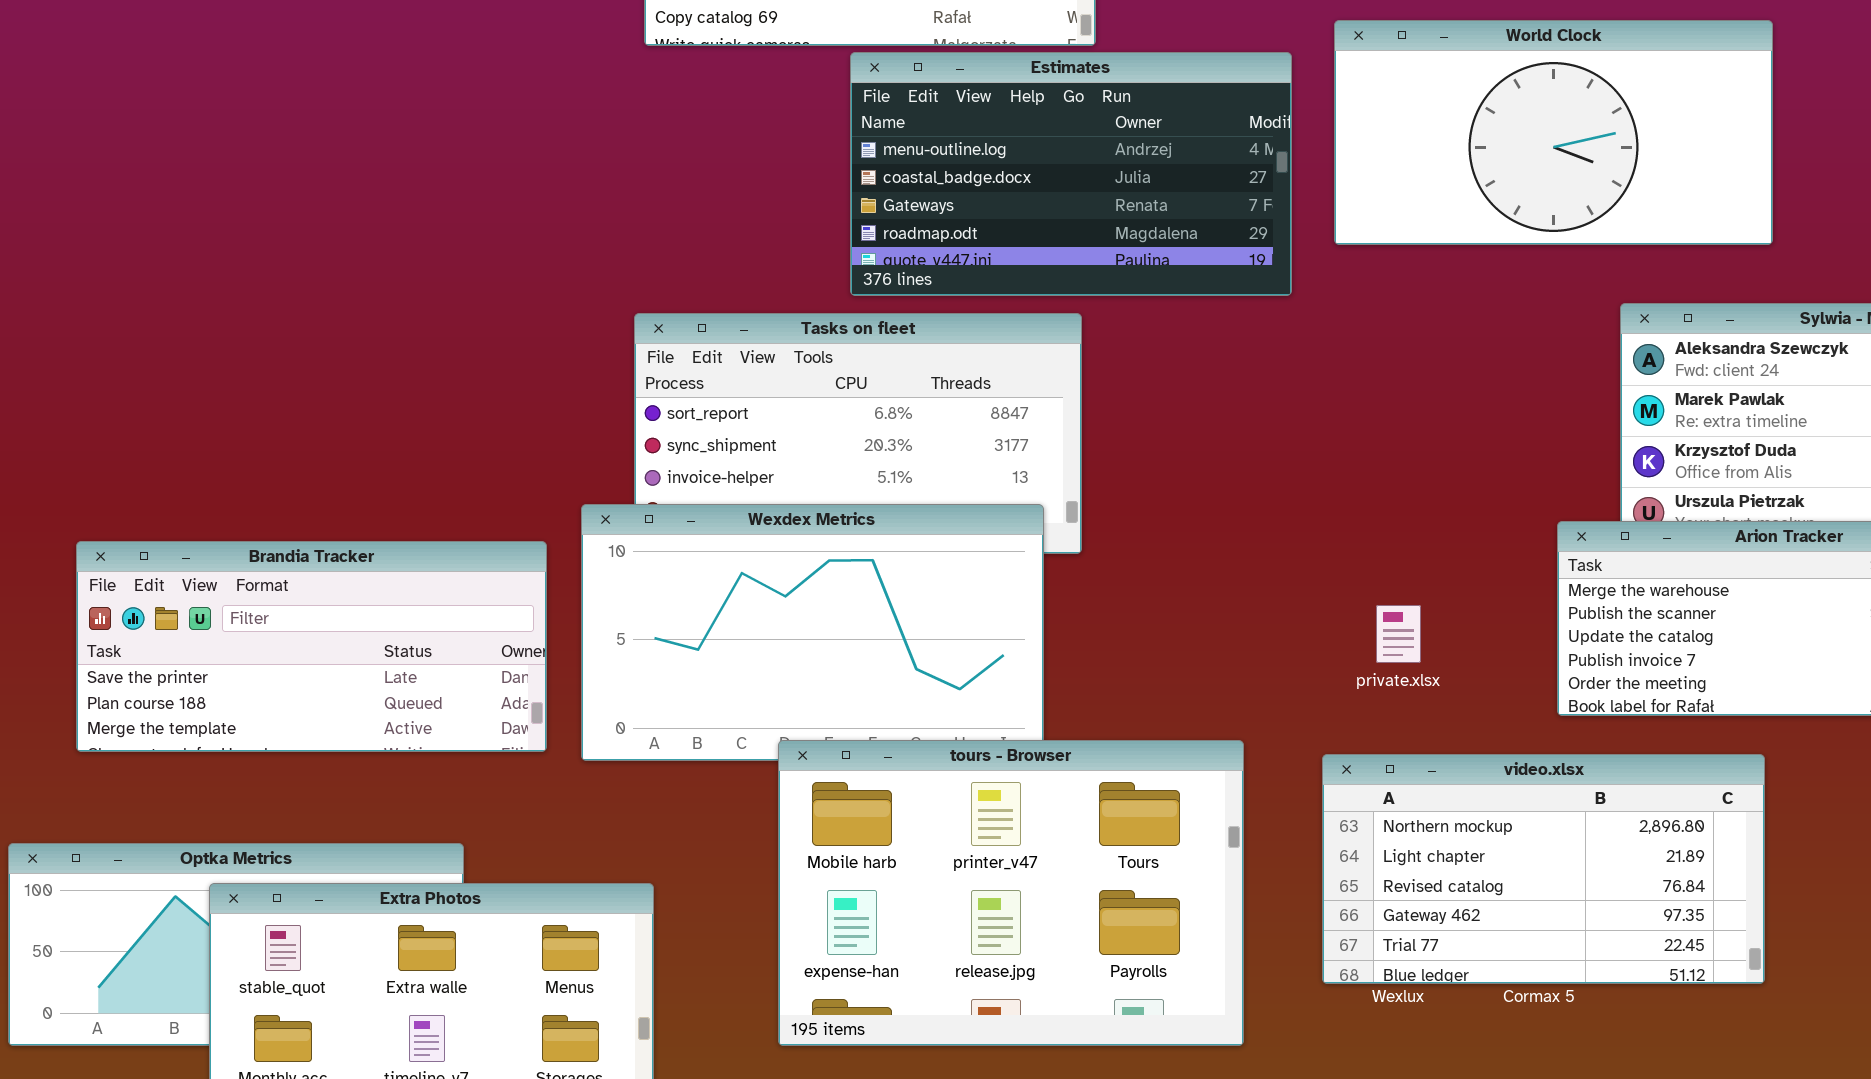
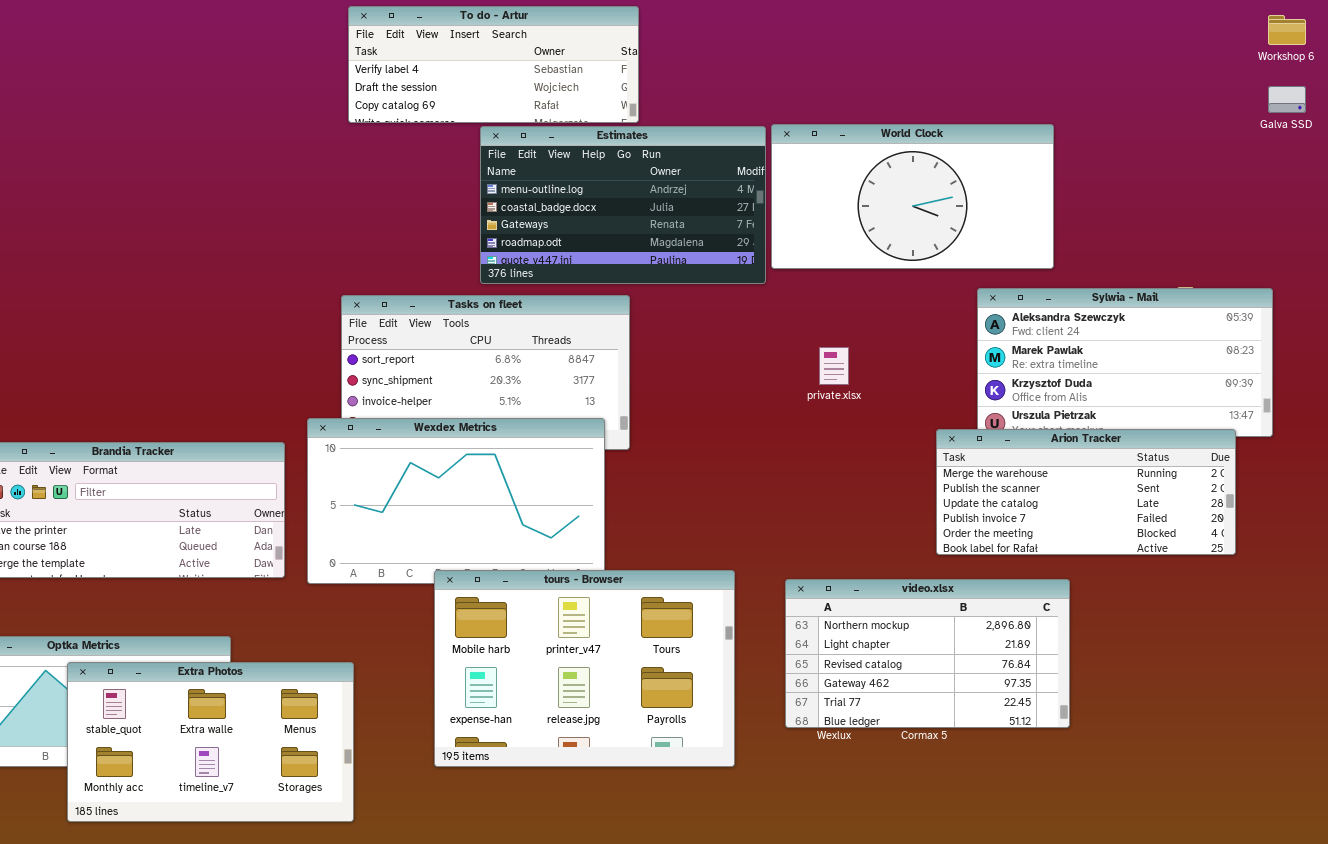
World Clock: [1334,20,1773,245] -> [771,124,1054,269], moved
private.xlsx: [1376,605,1421,663] -> [819,347,849,385], moved

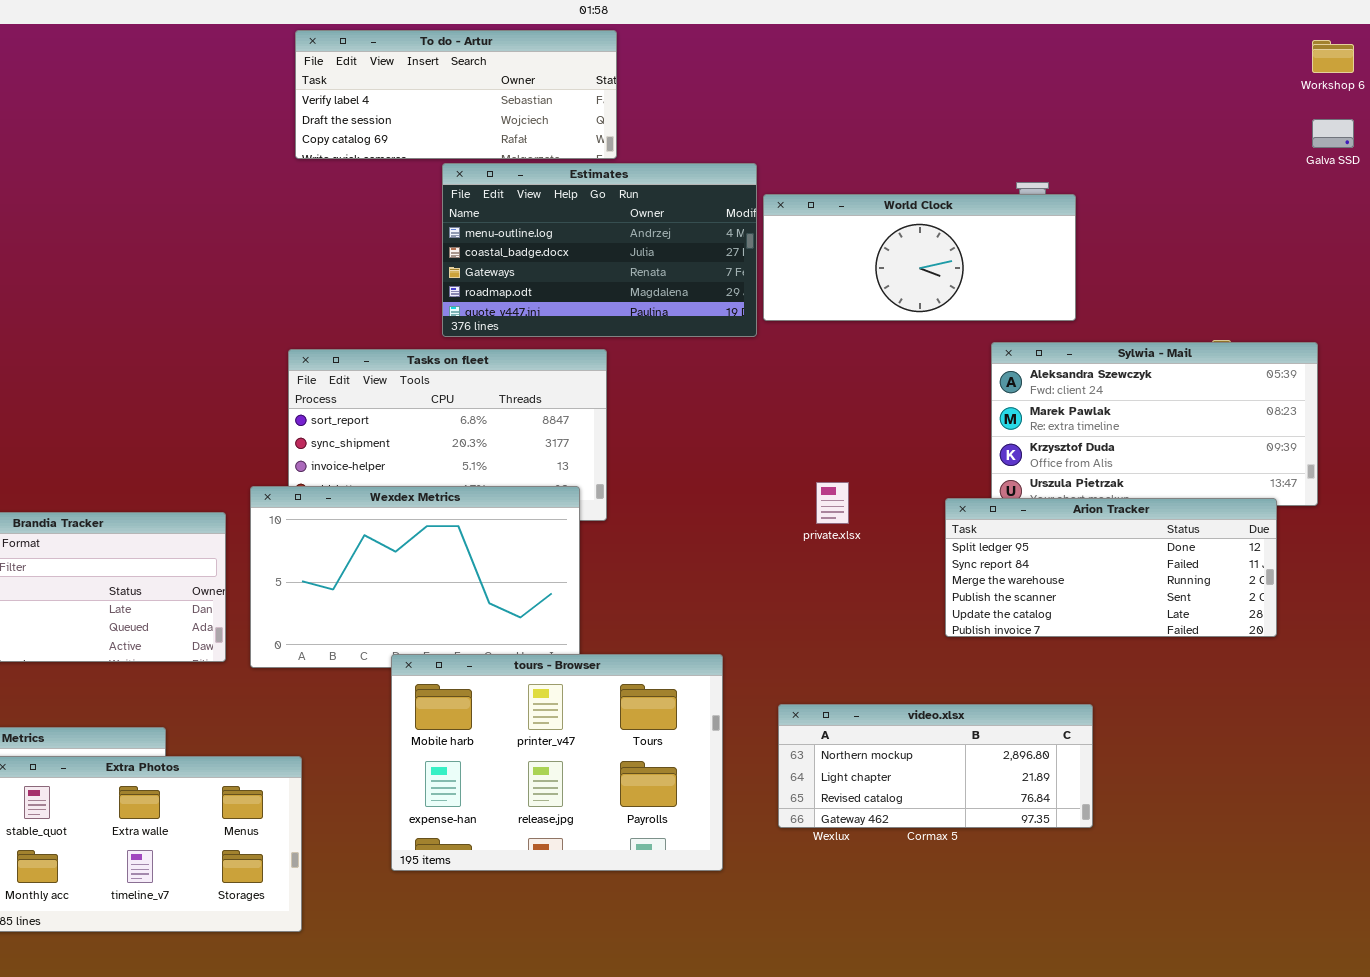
World Clock: [771,124,1054,269] -> [763,194,1076,321], resized
private.xlsx: [819,347,849,385] -> [816,482,849,524], moved
Arion Tracker: [936,429,1236,555] -> [945,498,1277,637], scrolled up 2 rows
video.xlsx: [785,579,1070,728] -> [778,704,1093,828], resized

